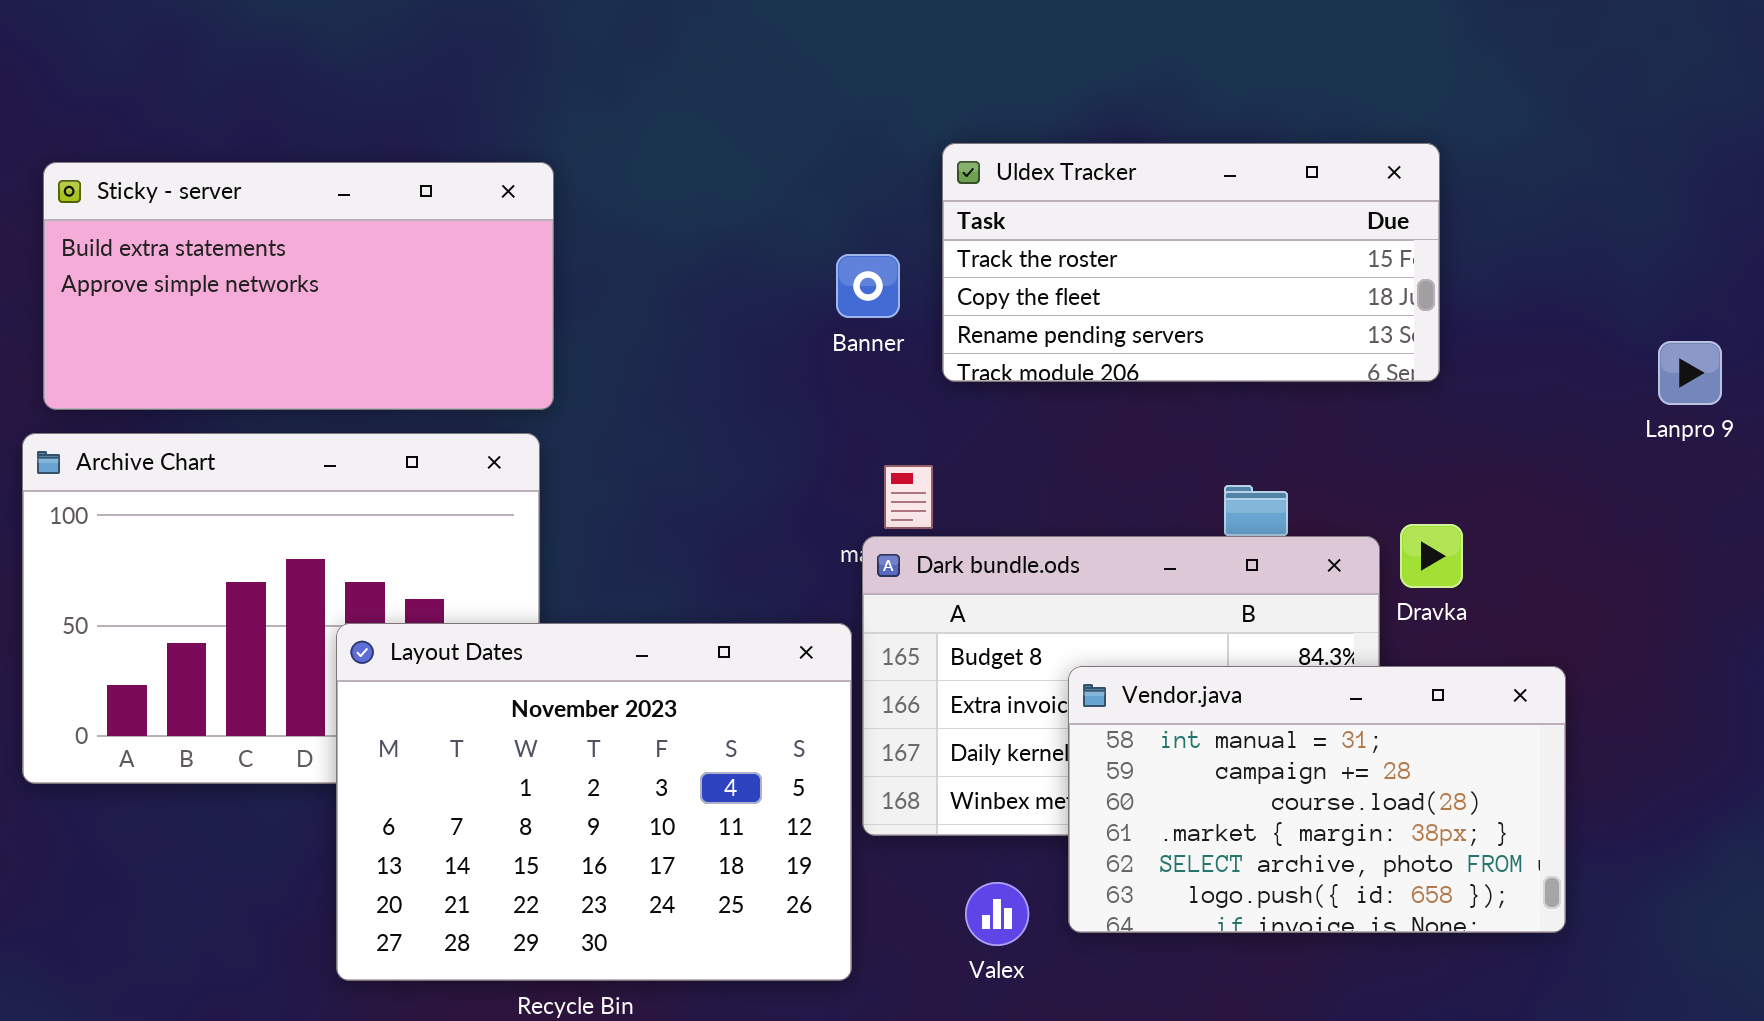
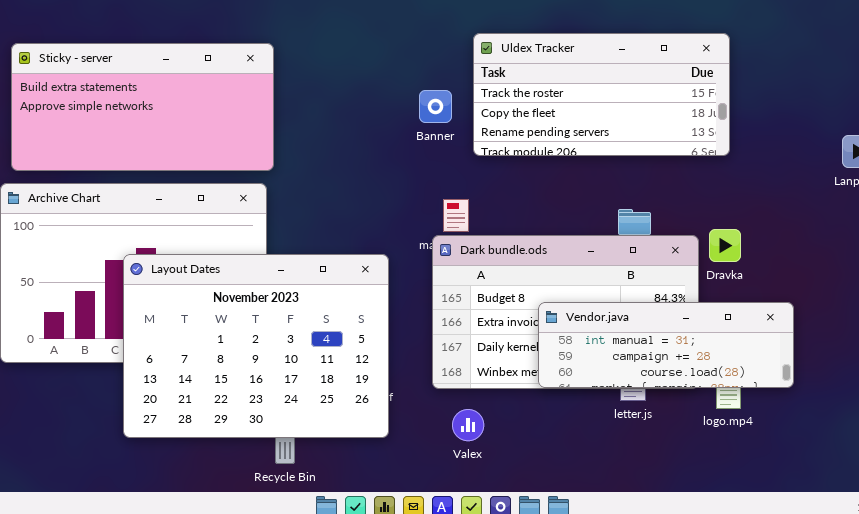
Layout Dates: [336,623,852,981] -> [123,254,389,438], moved
Vendor.java: [1068,666,1566,933] -> [538,302,794,388], resized
Valex: [965,882,1029,946] -> [452,409,484,441], moved

